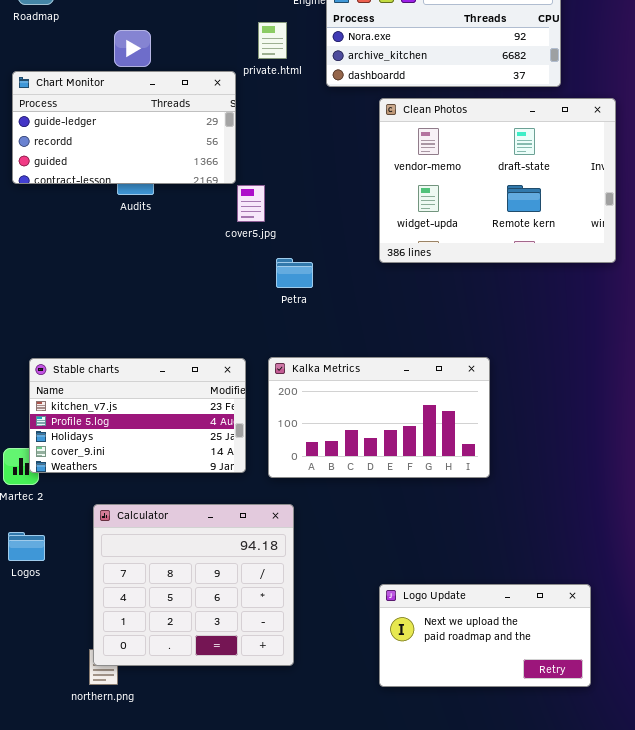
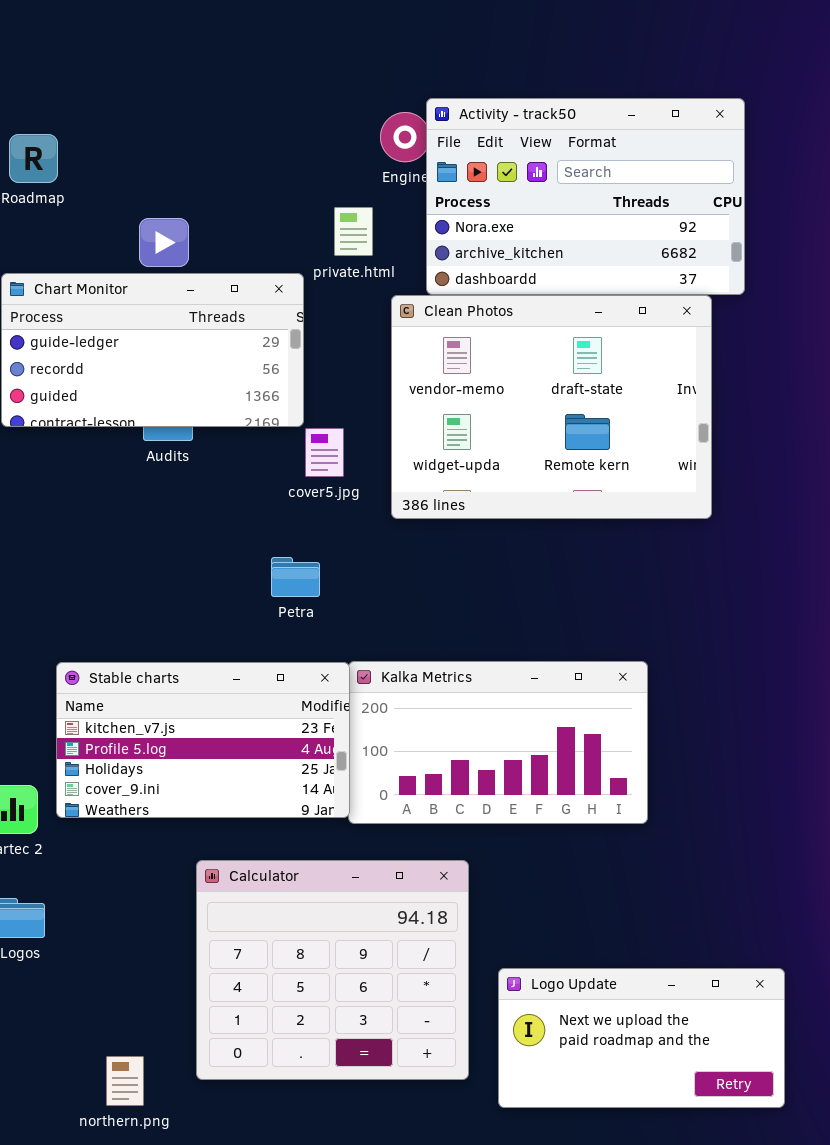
Clean Photos: [379,98,616,263] -> [391,295,712,519], moved
Petra: [276,258,313,288] -> [271,557,320,597], moved
Stable charts: [29,358,246,473] -> [56,662,350,818], moved
Calculator: [93,504,294,666] -> [196,860,469,1080], moved

